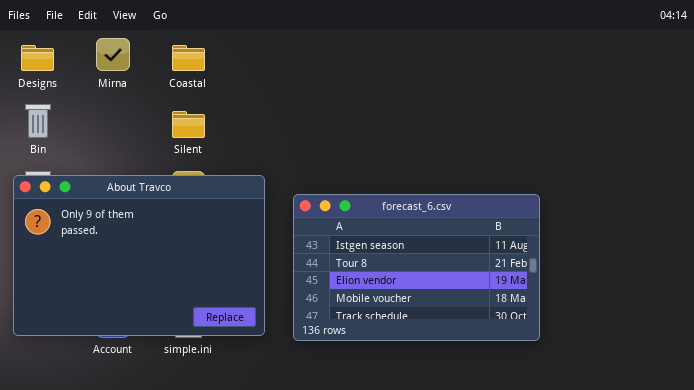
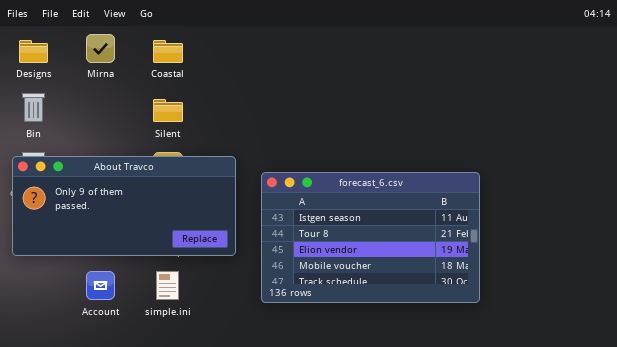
About Travco: [13,175,265,336] -> [12,156,236,256], resized

